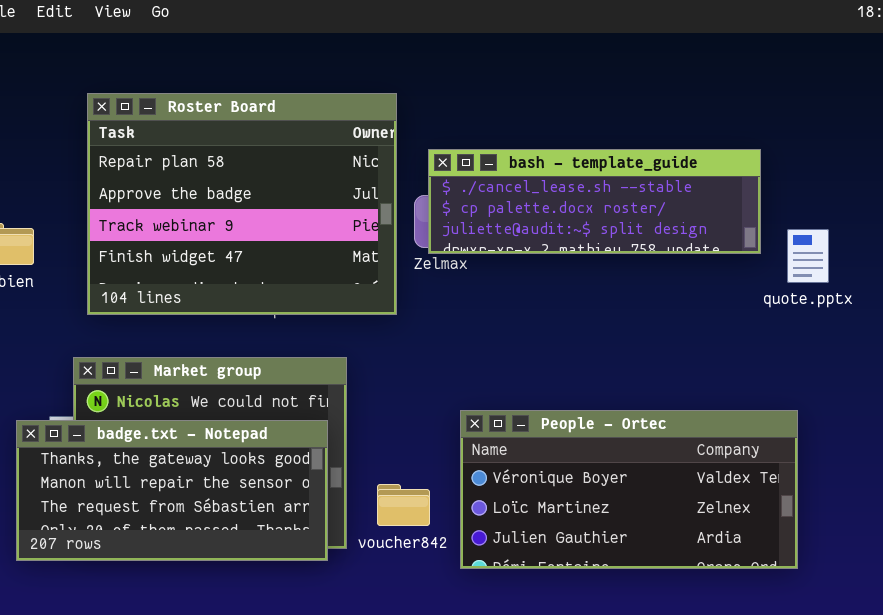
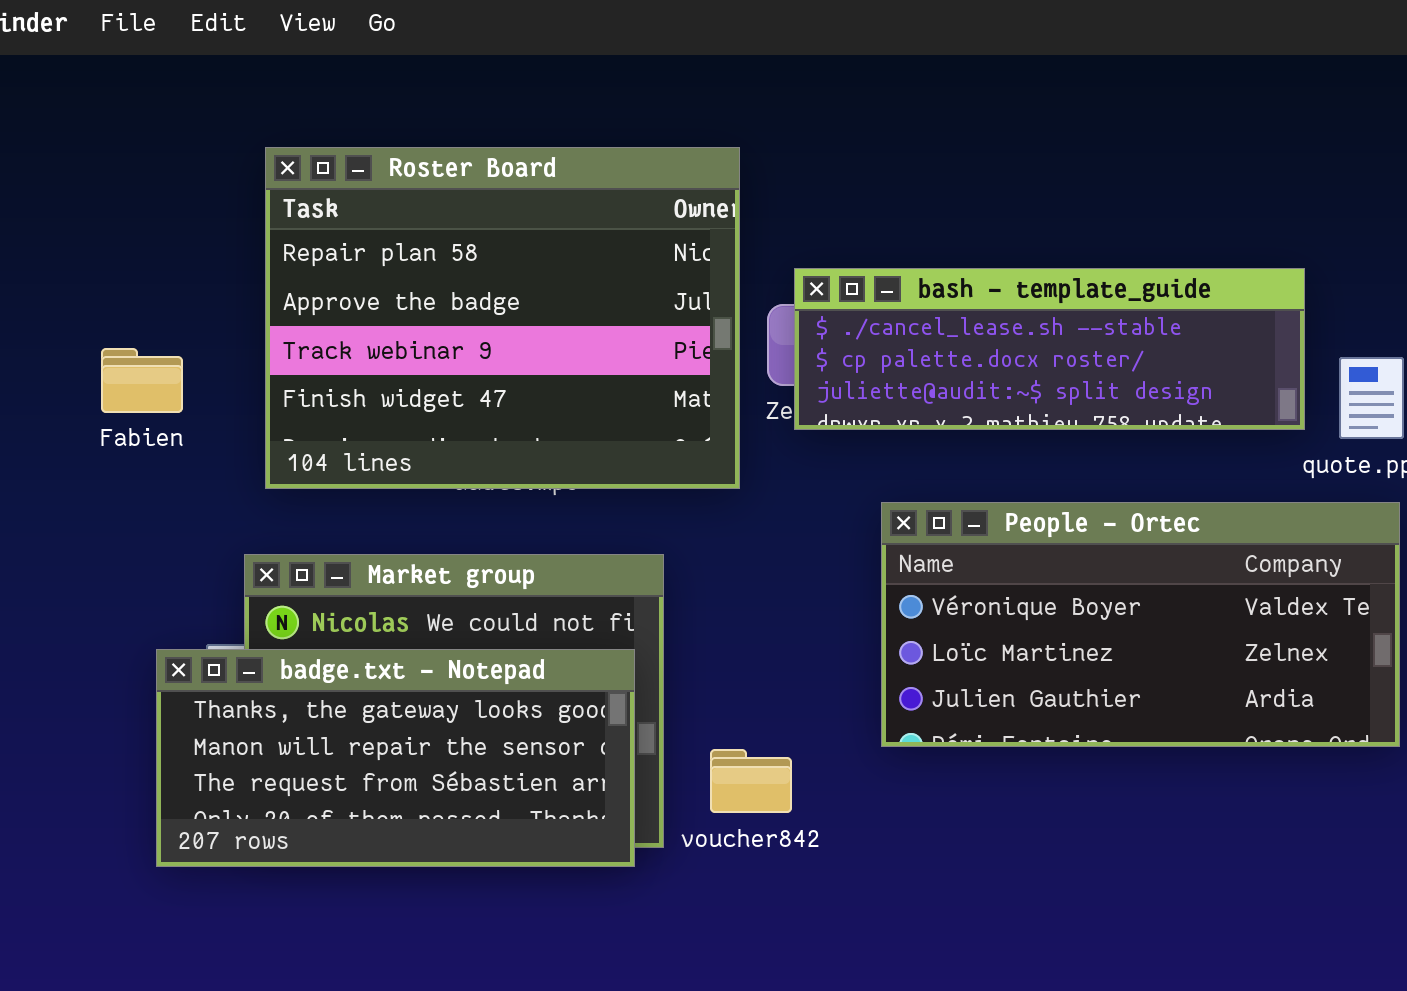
bash - template_guide: [428,149,761,254] -> [794,268,1305,430], moved
People - Ortec: [460,410,798,569] -> [881,502,1400,747], moved

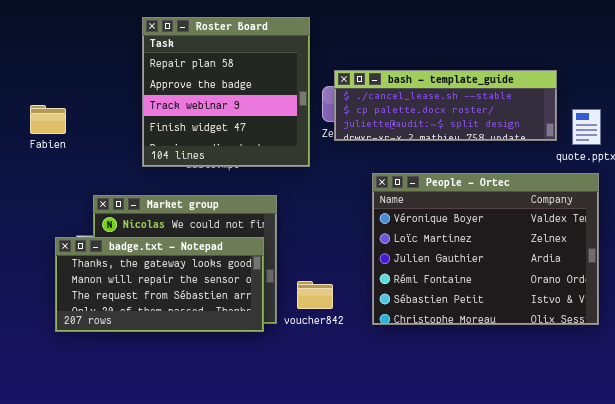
Roster Board: [265,147,740,489] -> [142,17,310,167], resized
People - Ortec: [881,502,1400,747] -> [372,173,599,325], resized

